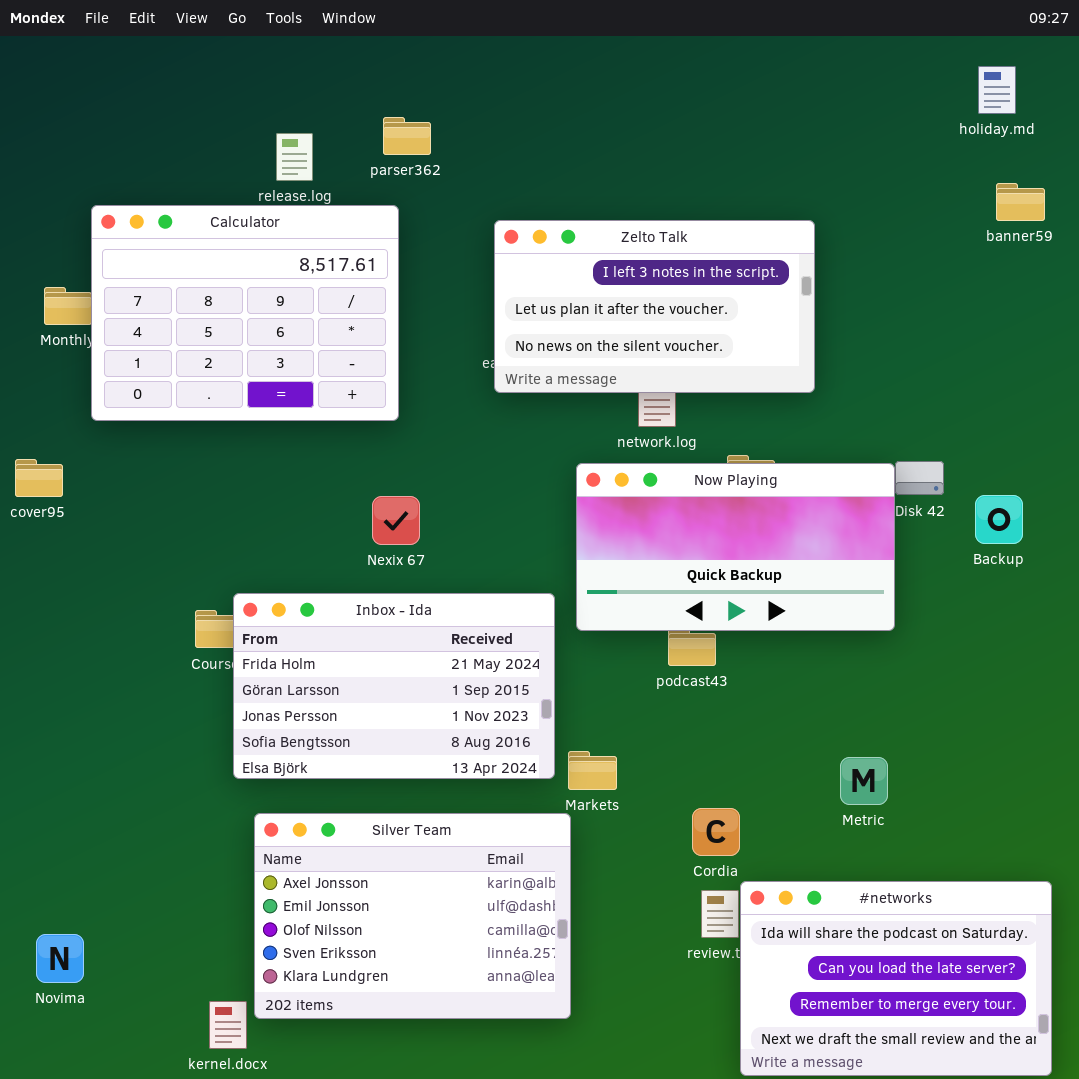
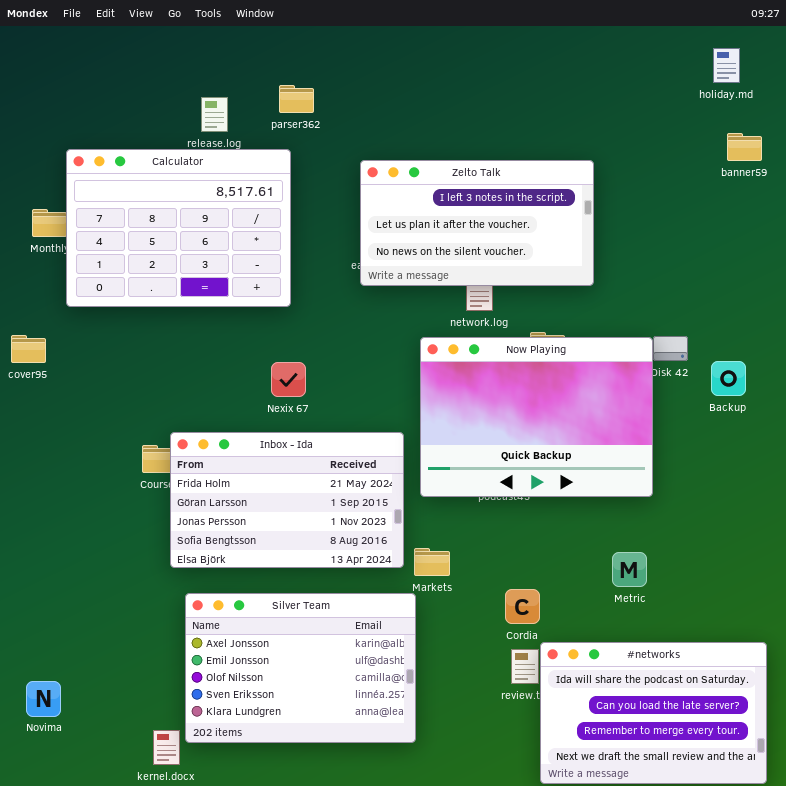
Now Playing: [576,463,895,631] -> [420,337,653,497], resized

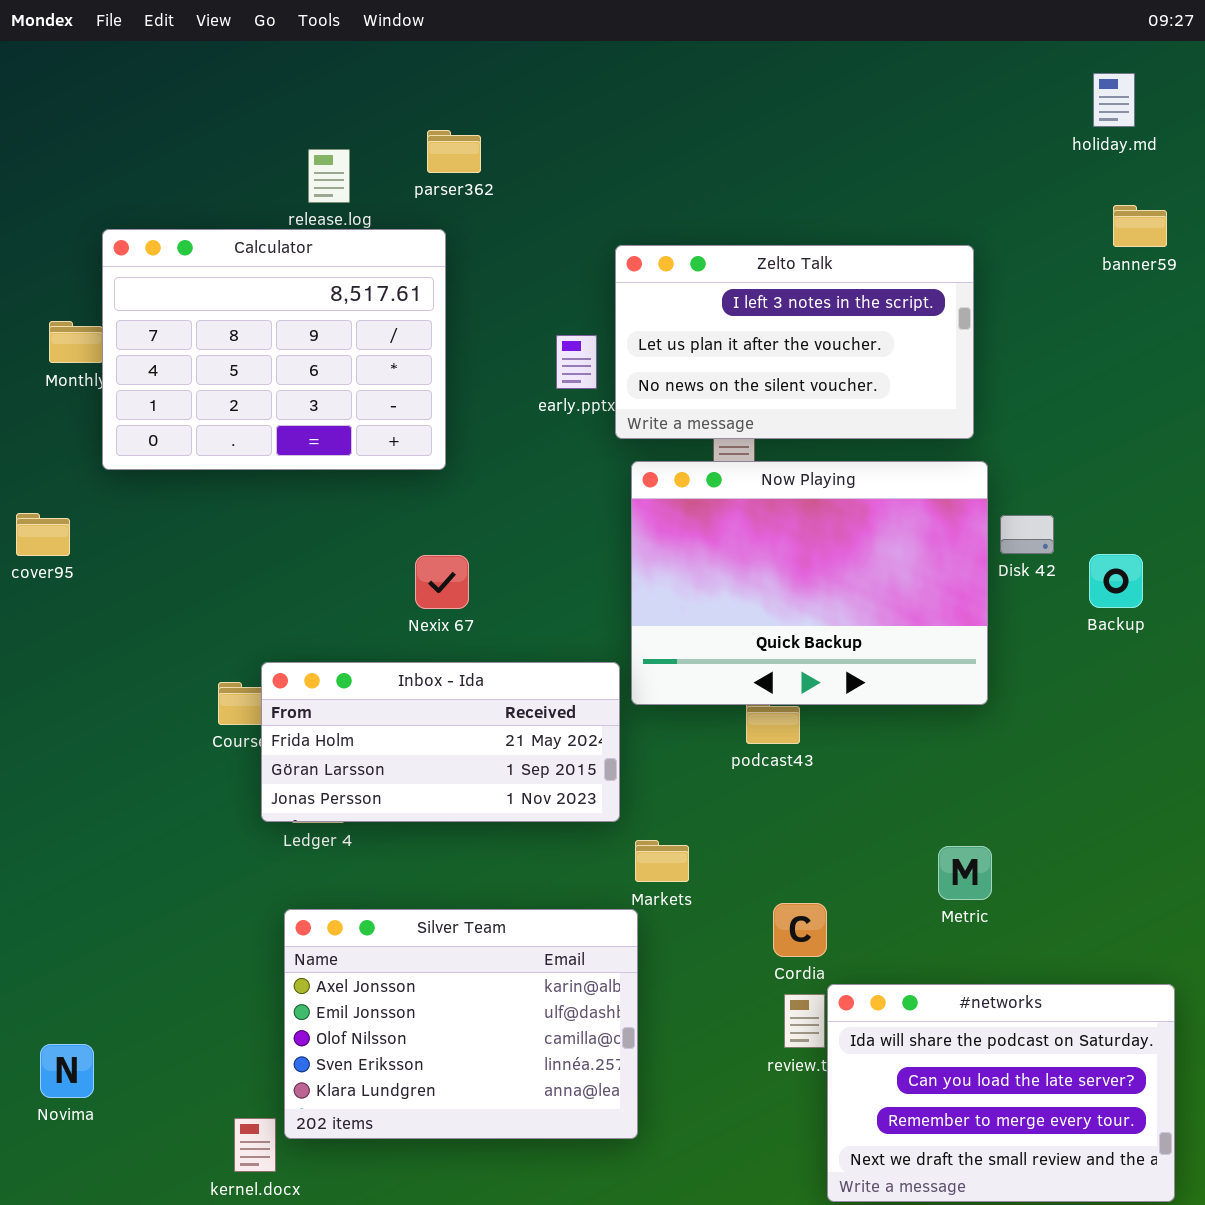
Zelto Talk: [360,160,594,286] -> [615,245,974,439], moved
Now Playing: [420,337,653,497] -> [631,461,988,705], moved
Inbox - Ida: [170,432,404,568] -> [261,662,620,822], resized

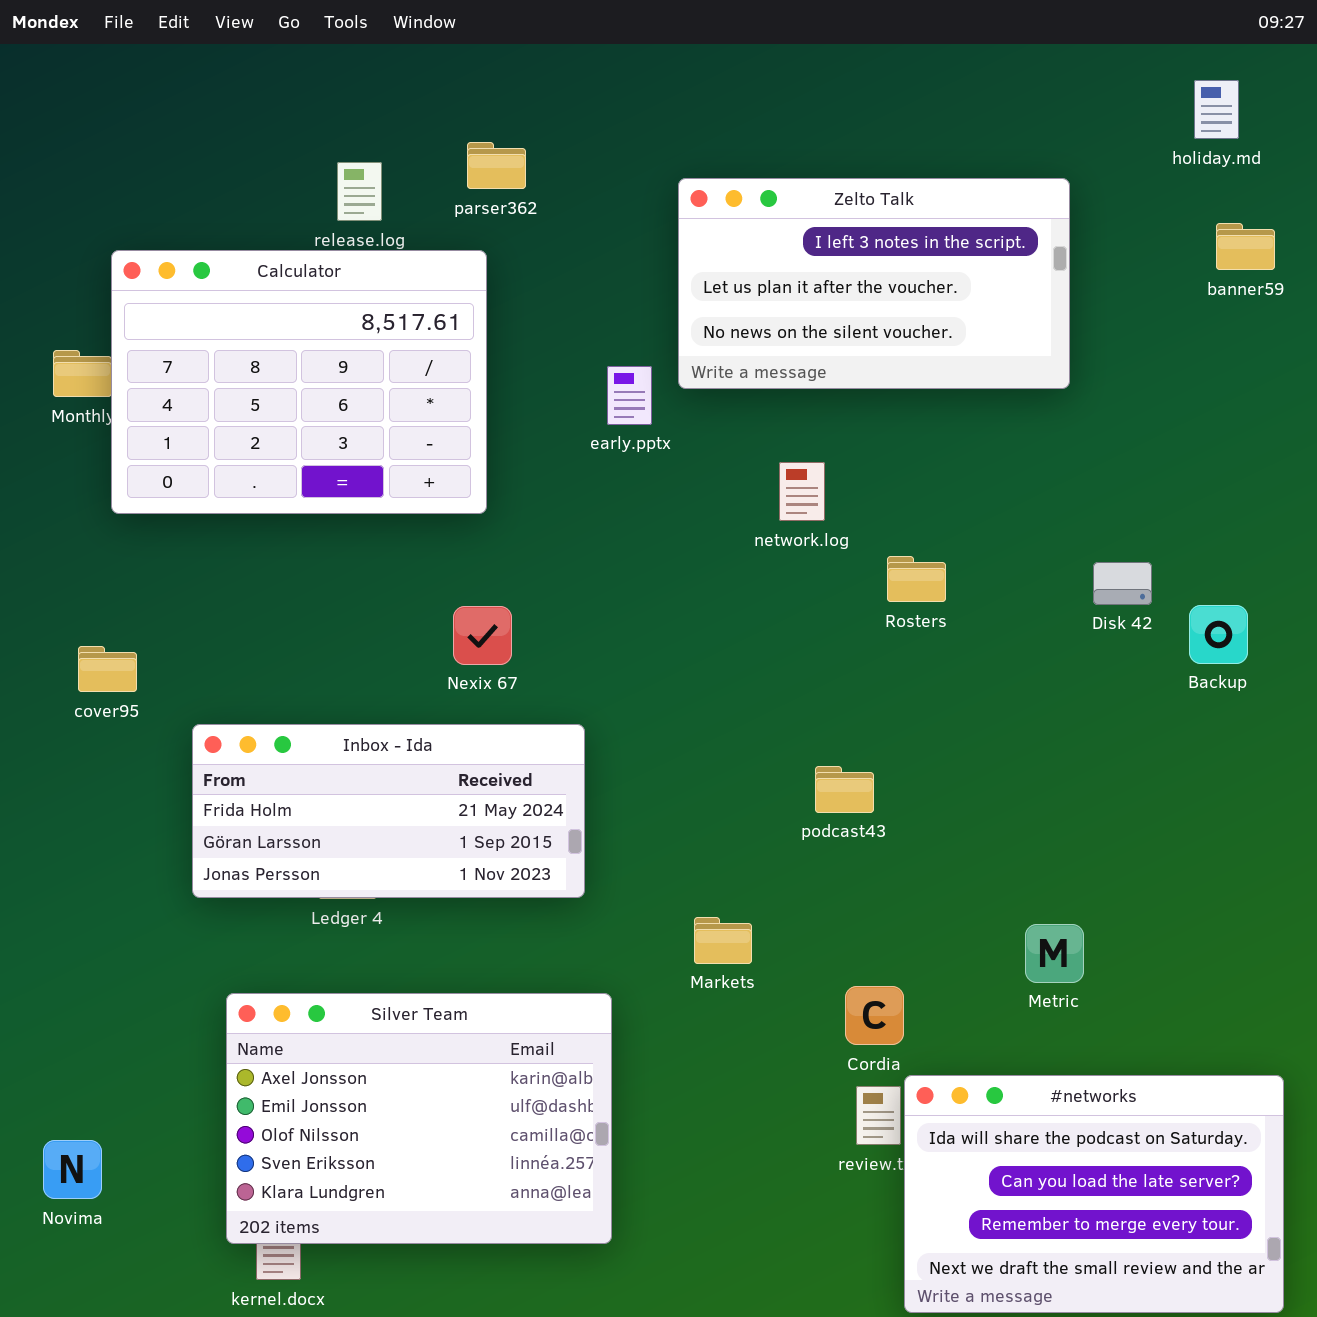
Zelto Talk: [615,245,974,439] -> [678,178,1070,389], moved
Now Playing: [631,461,988,705] -> none, closed
cover95: [16,513,70,556] -> [78,646,137,692], moved
Inbox - Ida: [261,662,620,822] -> [192,724,585,898], moved
Silver Team: [284,909,638,1139] -> [226,993,612,1244], moved

